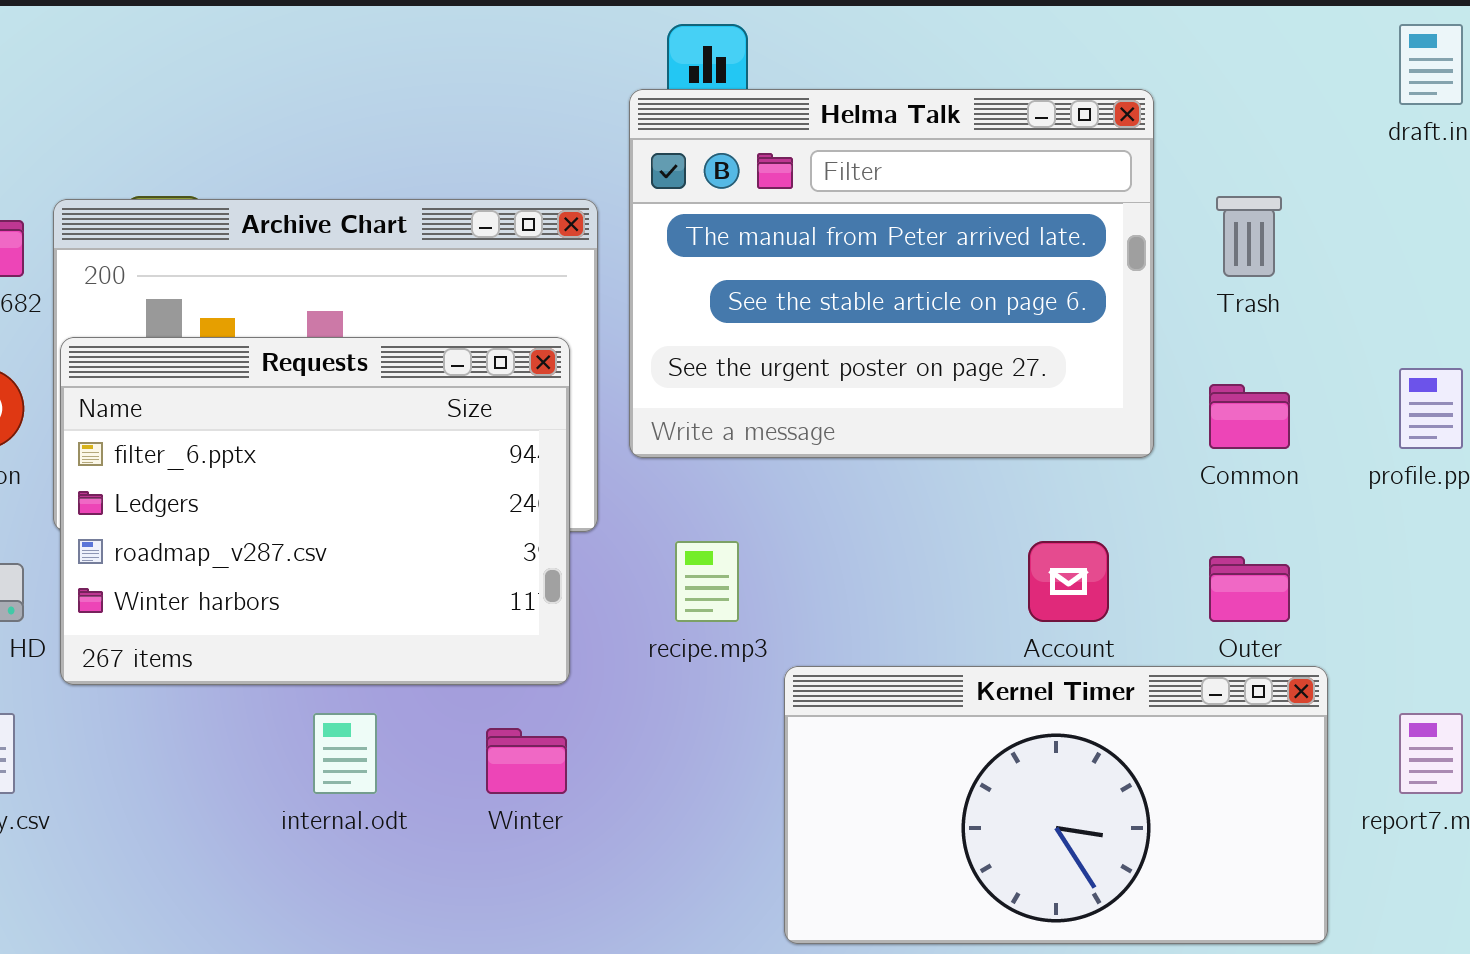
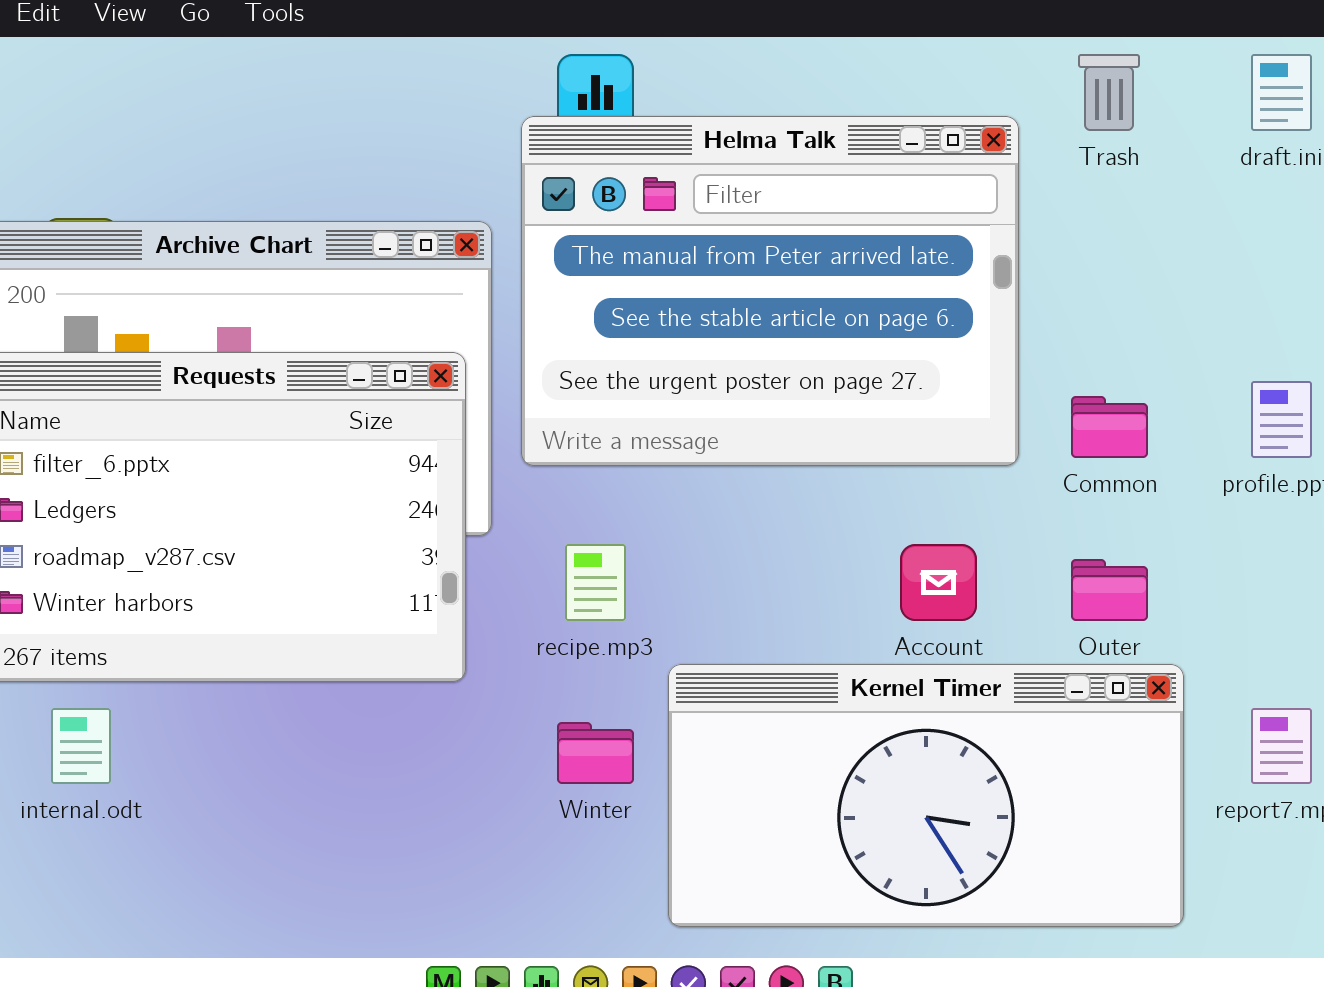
Trash: [1216,196,1282,277] -> [1078,54,1140,131], moved
internal.odt: [313,713,377,794] -> [51,708,111,784], moved
Winter: [486,728,567,794] -> [557,722,634,784], moved

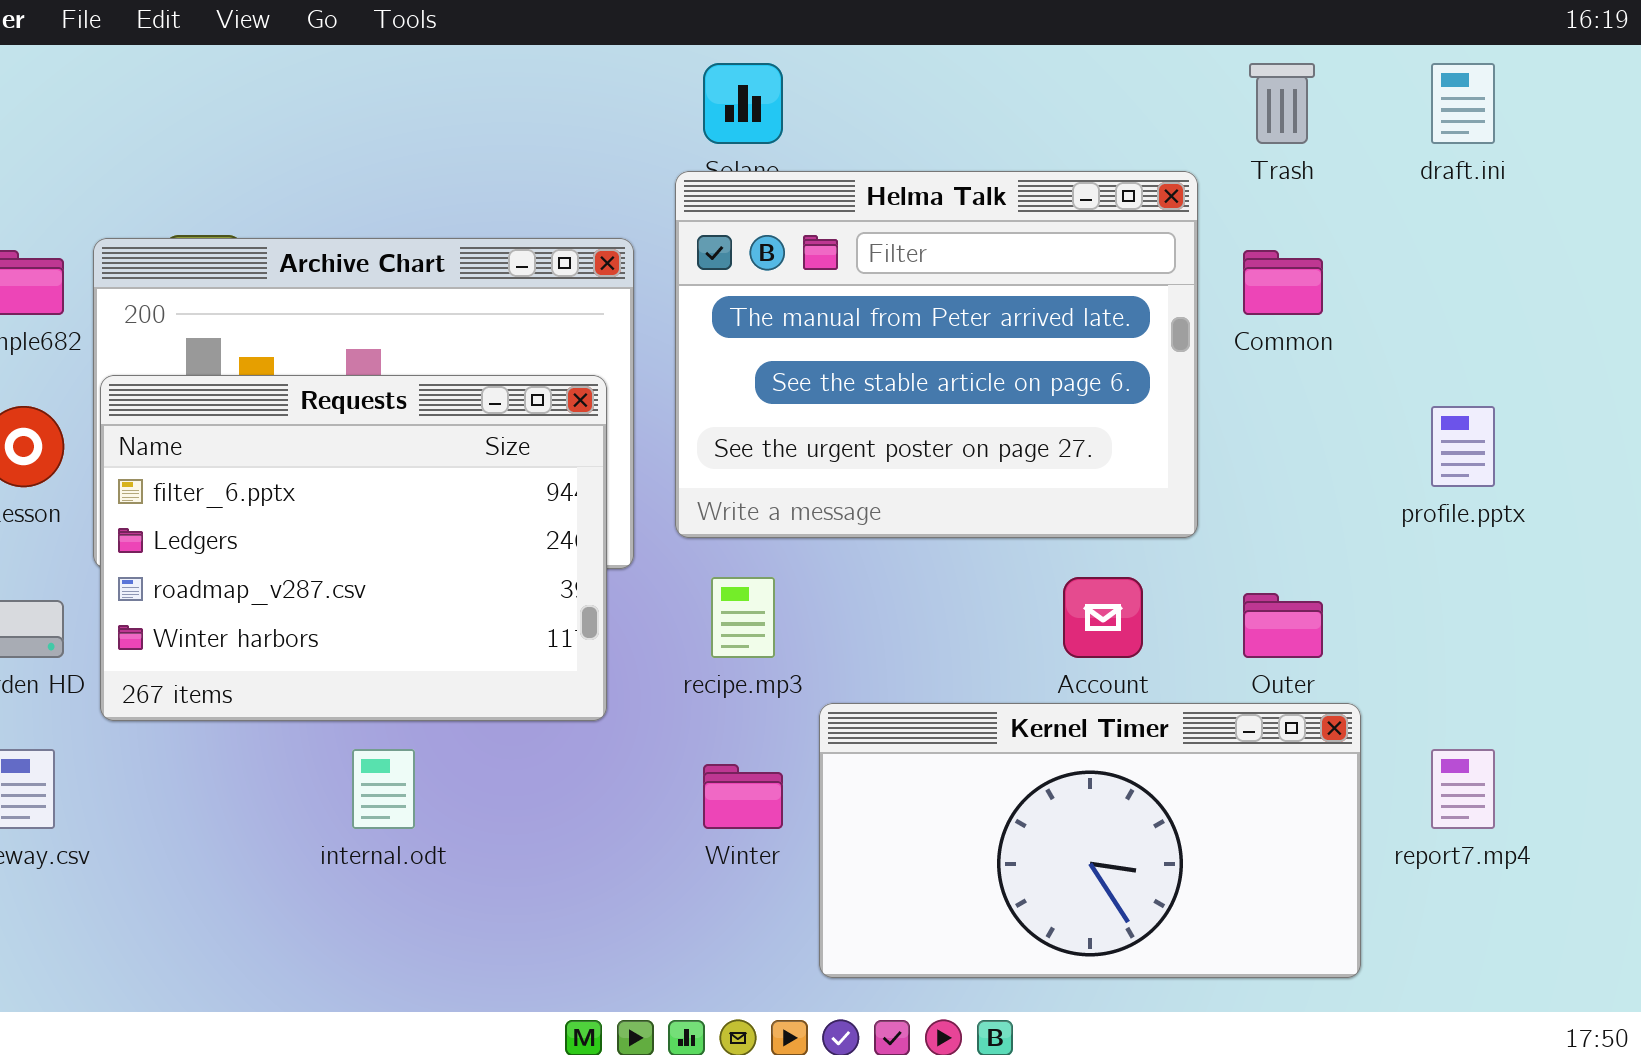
Helma Talk: [521,116,1019,466] -> [675,171,1198,538], moved
Common: [1071,396,1148,458] -> [1243,250,1323,315], moved
internal.odt: [51,708,111,784] -> [352,749,415,829], moved

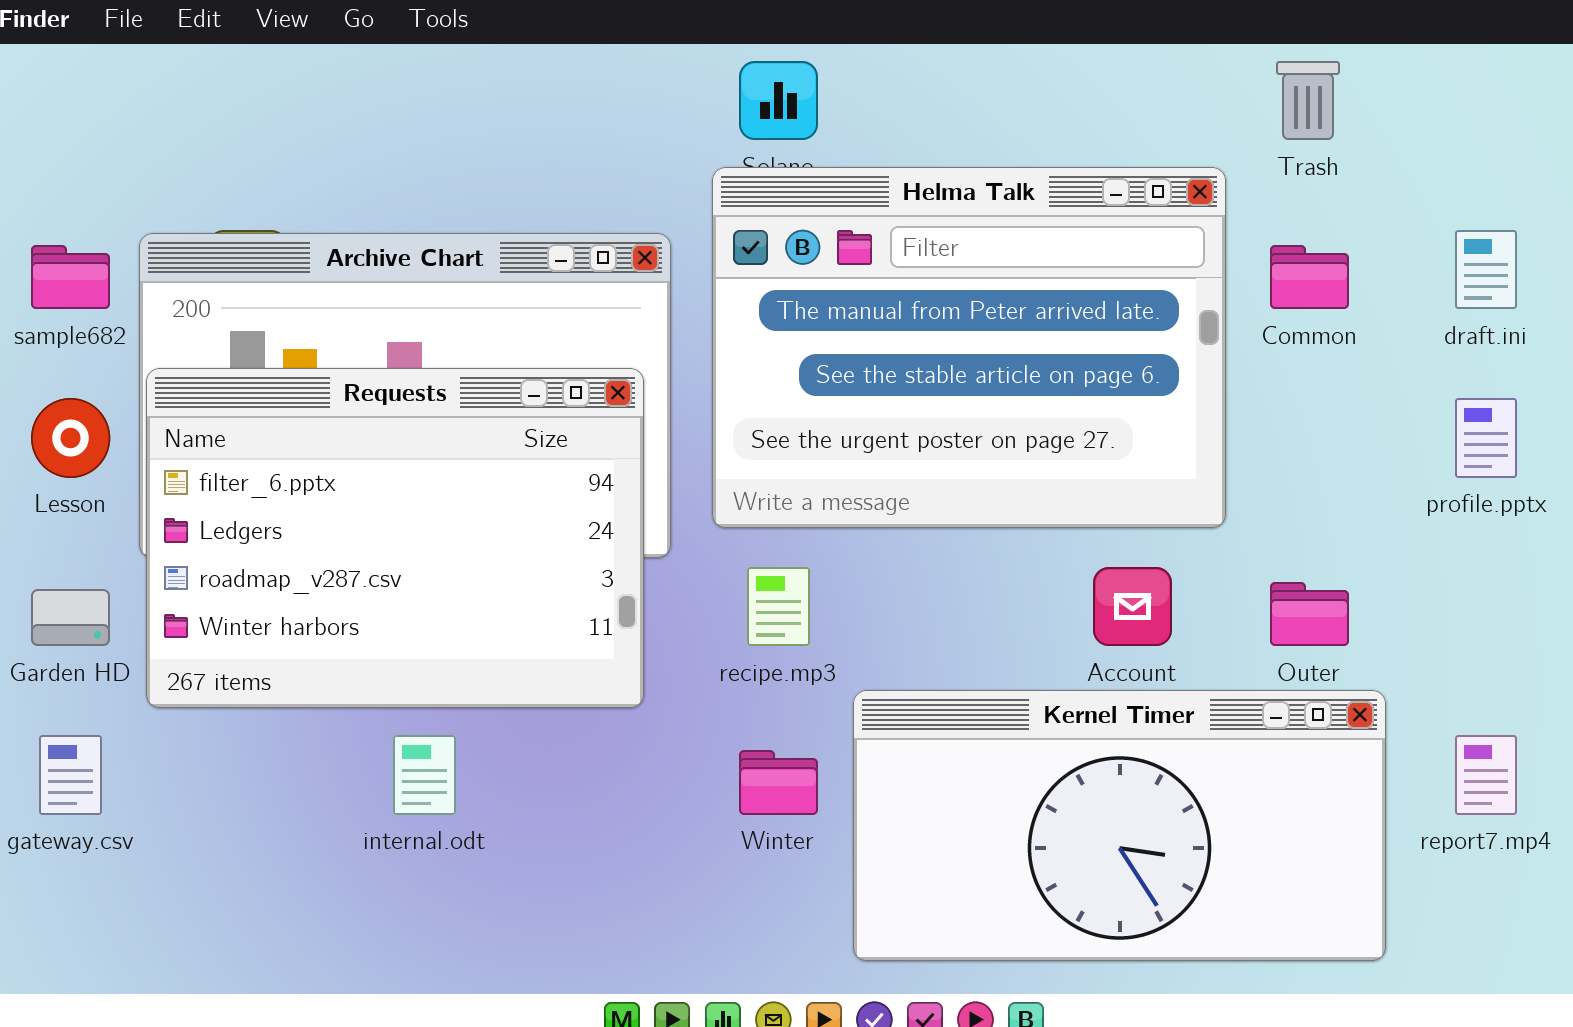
draft.ini: [1431,63,1495,144] -> [1455,230,1517,309], moved

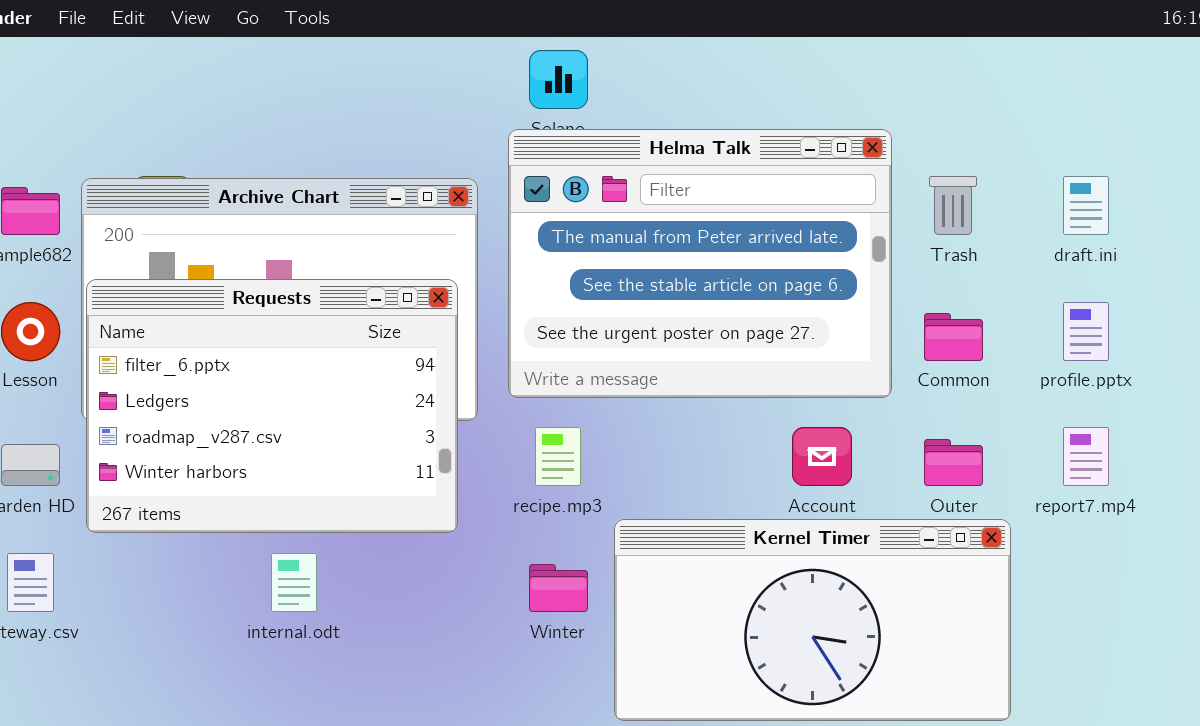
Trash: [1276,61,1340,140] -> [929,176,977,235], moved
Common: [1270,245,1349,309] -> [924,313,983,361], moved
report7.mp4: [1455,735,1517,815] -> [1063,427,1109,486], moved

